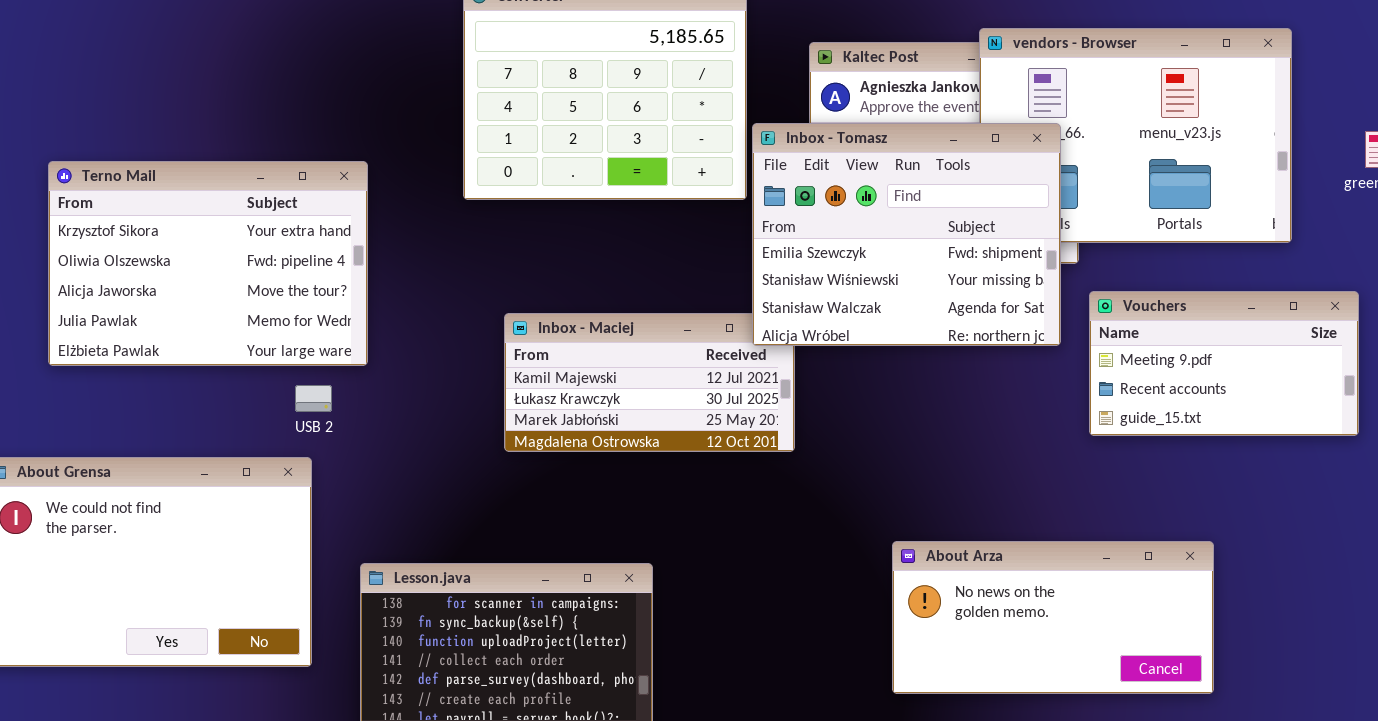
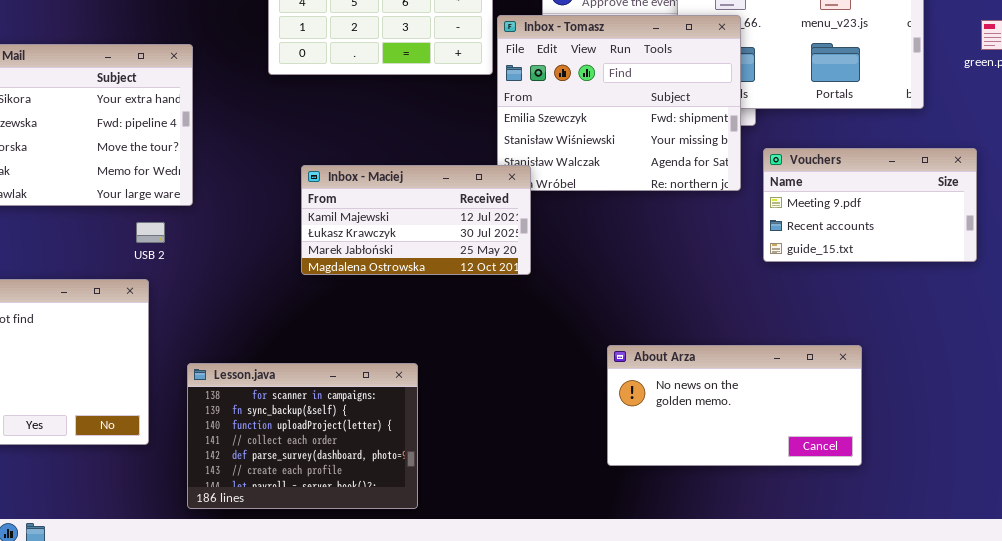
Inbox - Maciej: [504,313,795,452] -> [301,165,531,275], raised

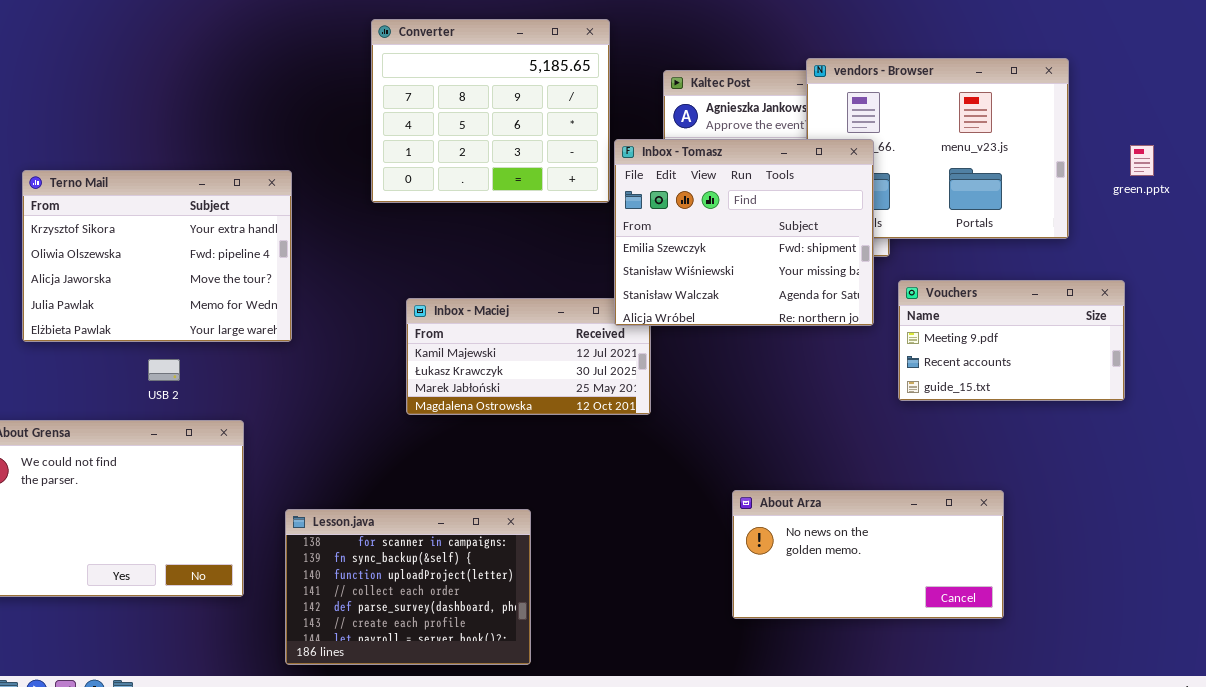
Inbox - Tomasz: [497,15,741,191] -> [614,139,874,326], raised
USB 2: [136,222,165,243] -> [148,359,180,381], moved

